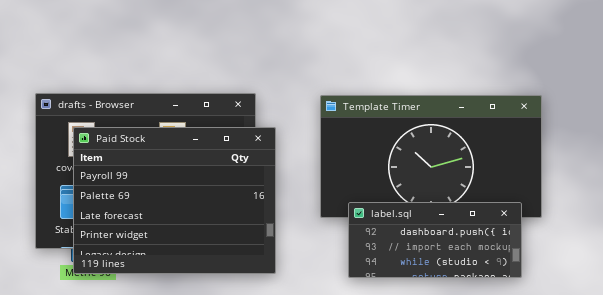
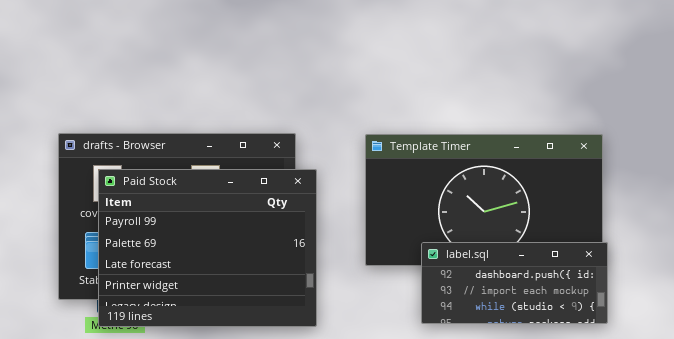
label.sql: [348,202,522,278] -> [421,242,608,324], moved

